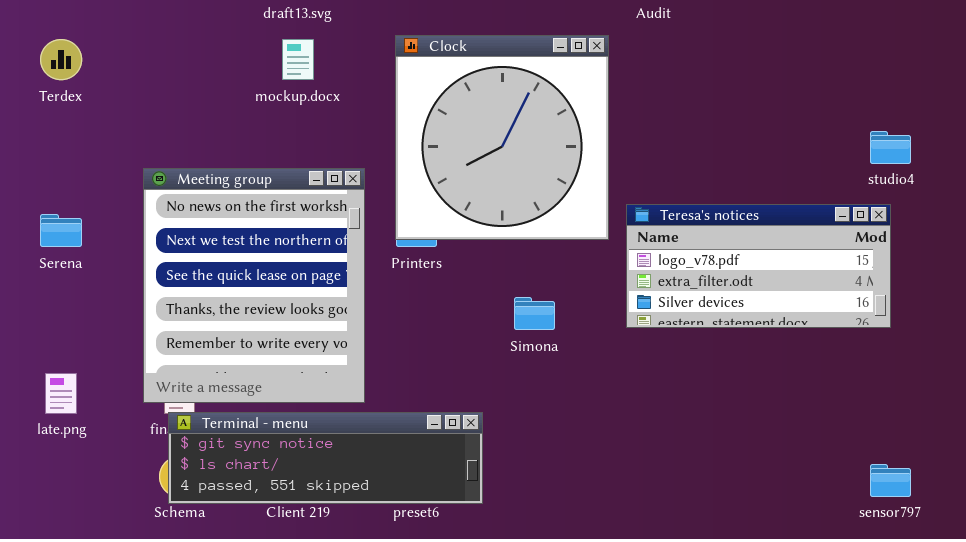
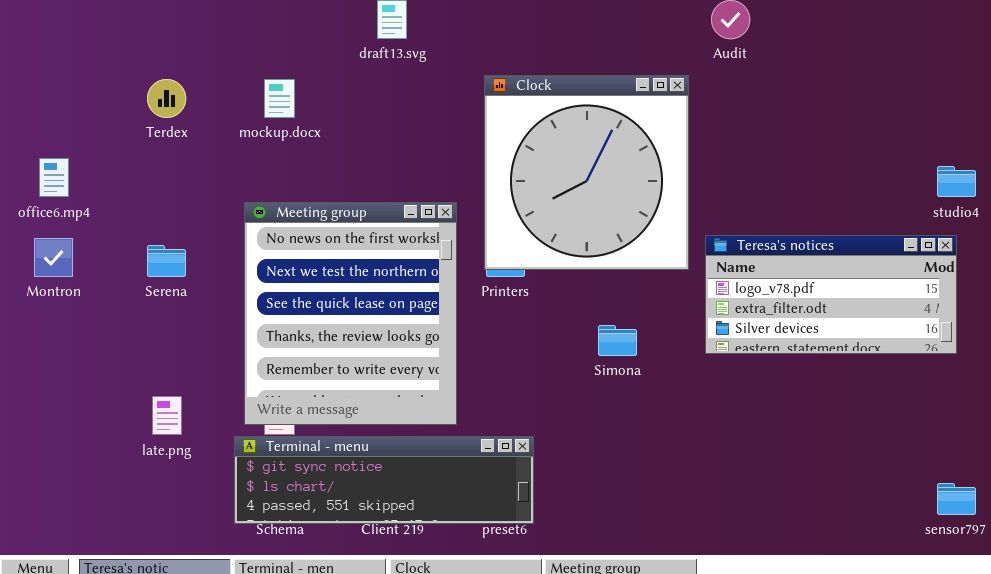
mockup.docx: [282,39,314,80] -> [264,79,295,118], moved
Terminal - menu: [168,412,483,504] -> [234,436,534,524], moved

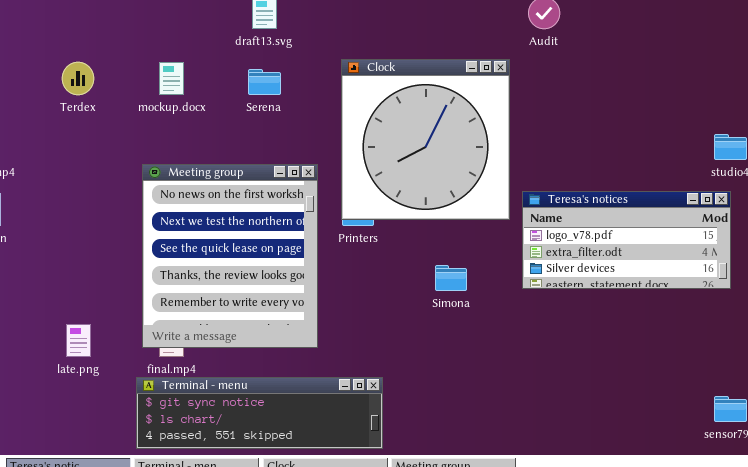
Serena: [147,245,186,277] -> [248,69,281,95], moved
Terminal - menu: [234,436,534,524] -> [136,377,383,449], moved

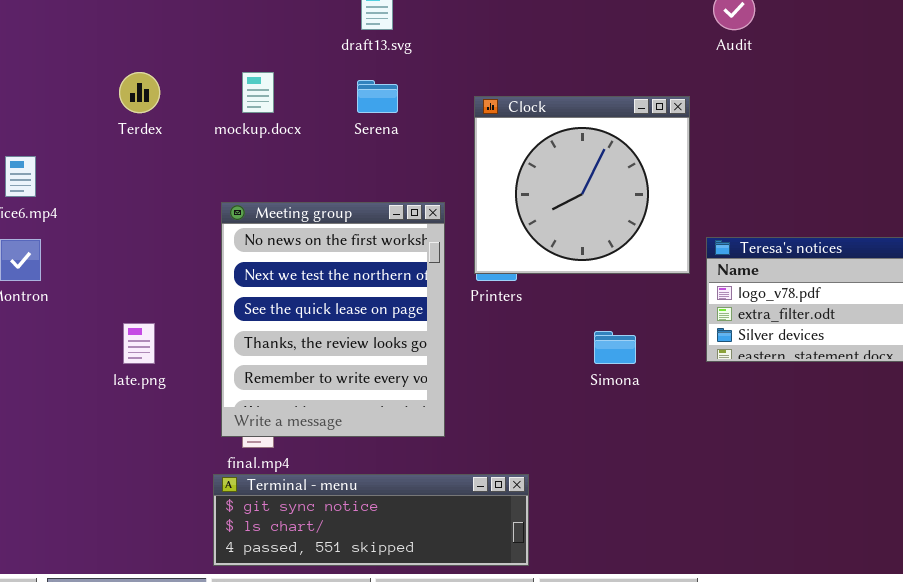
Clock: [341,59,510,220] -> [474,96,690,274], resized
late.png: [66,324,91,357] -> [123,323,155,364], moved

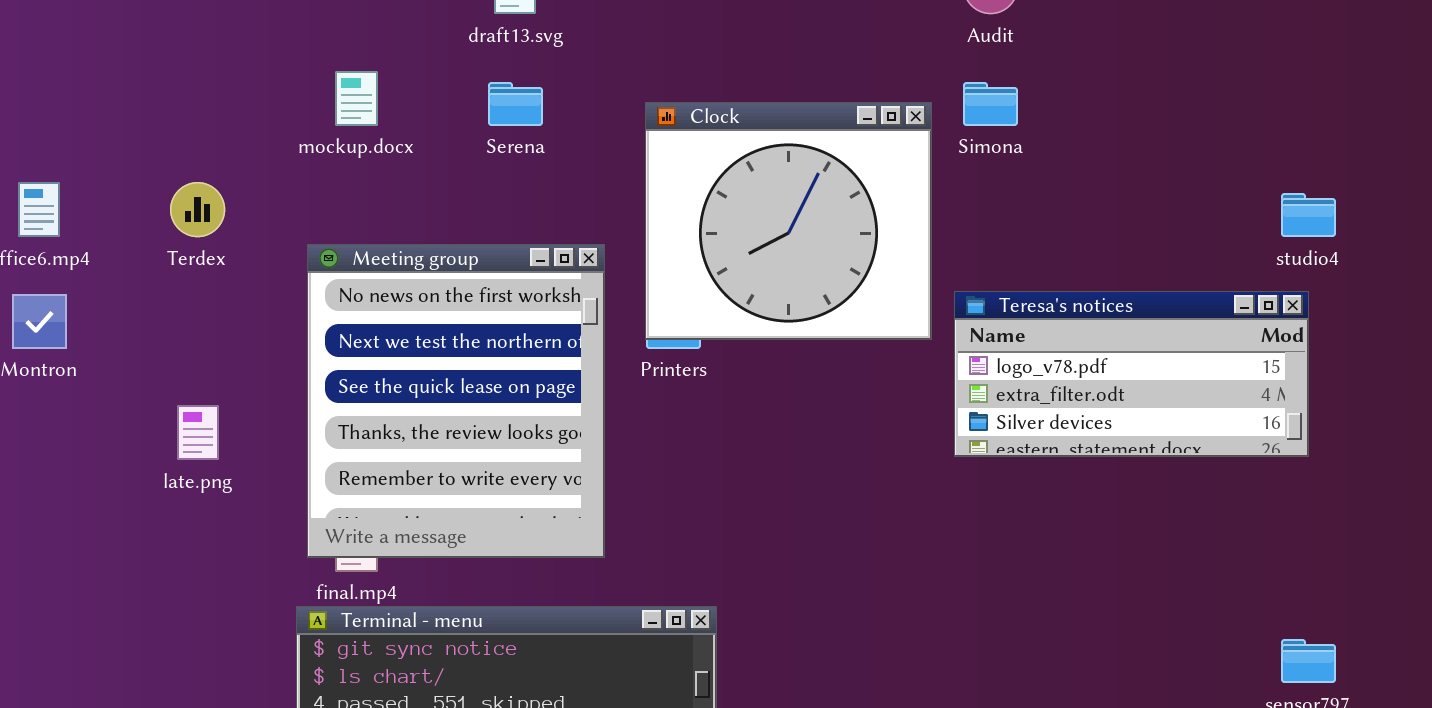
Terdex: [119,72,160,113] -> [170,182,225,237], moved
Simona: [594,331,636,364] -> [963,82,1018,126], moved

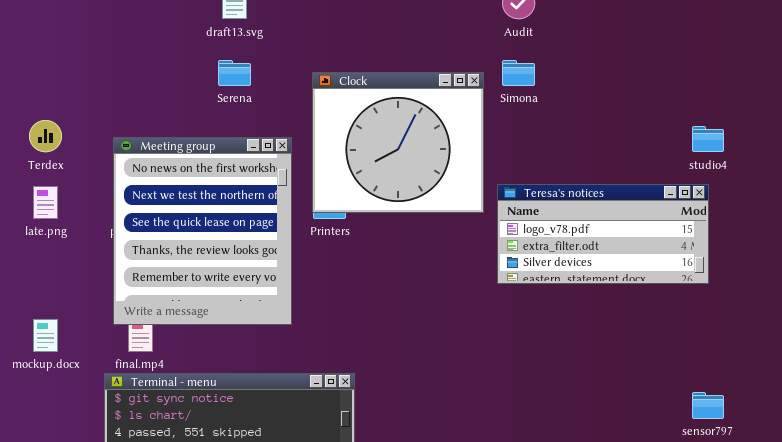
mockup.docx: [335,71,378,126] -> [33,319,58,352], moved
Meeting group: [307,244,605,558] -> [113,137,292,325], moved
late.png: [177,405,219,460] -> [33,186,58,219], moved

